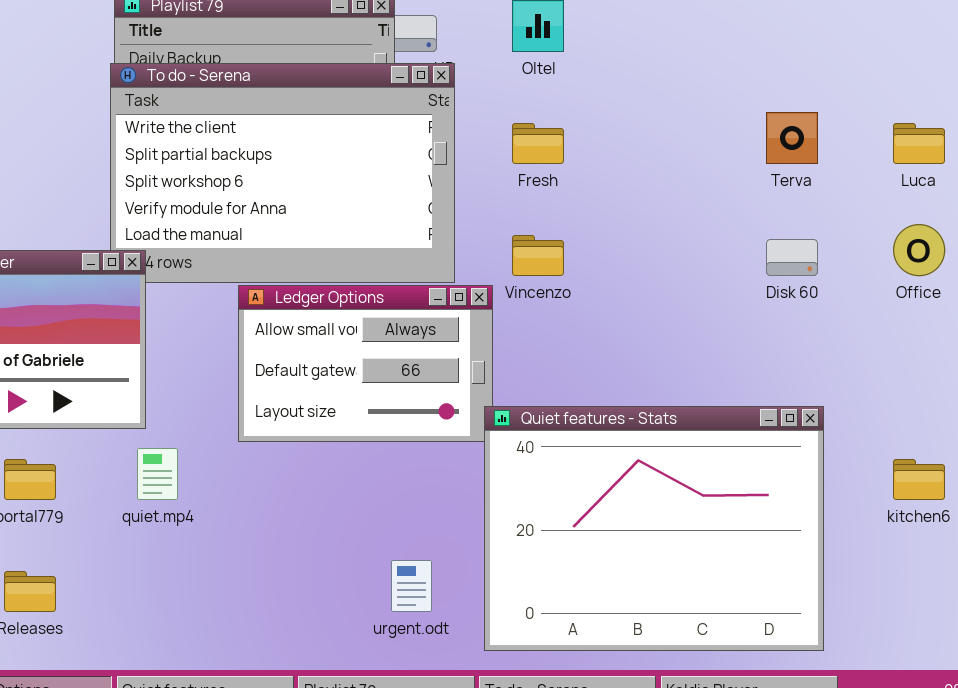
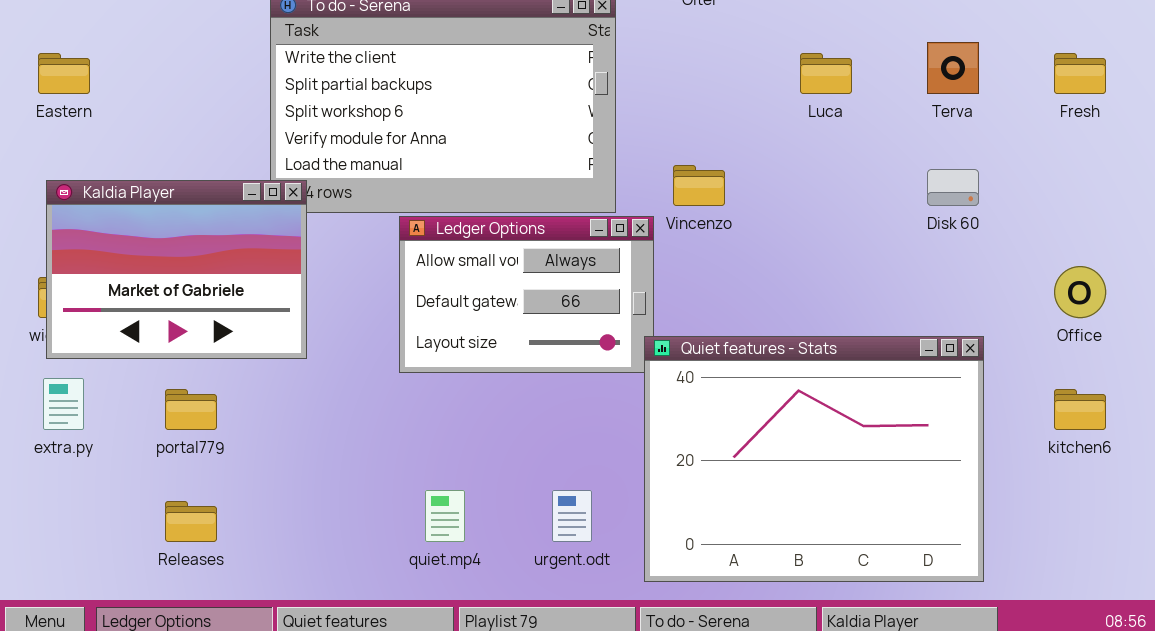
Fresh: [512,123,564,164] -> [1054,53,1106,94], moved
Luca: [893,123,945,164] -> [800,53,852,94], moved
Office: [893,224,945,276] -> [1054,266,1106,318], moved
quiet.mp4: [137,448,178,500] -> [425,490,465,542], moved

